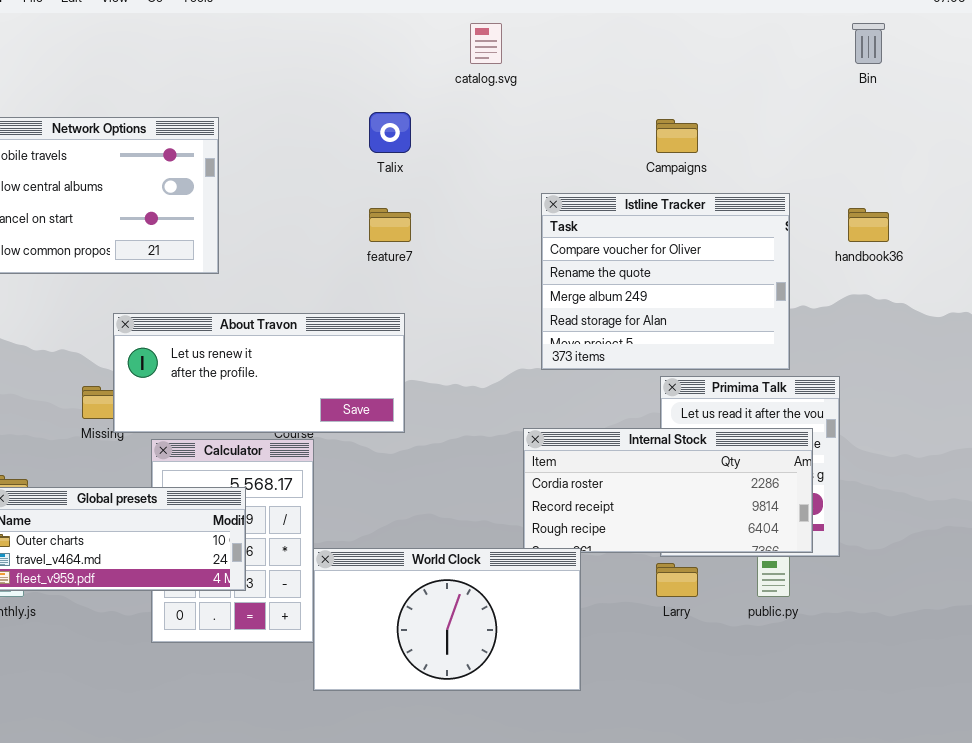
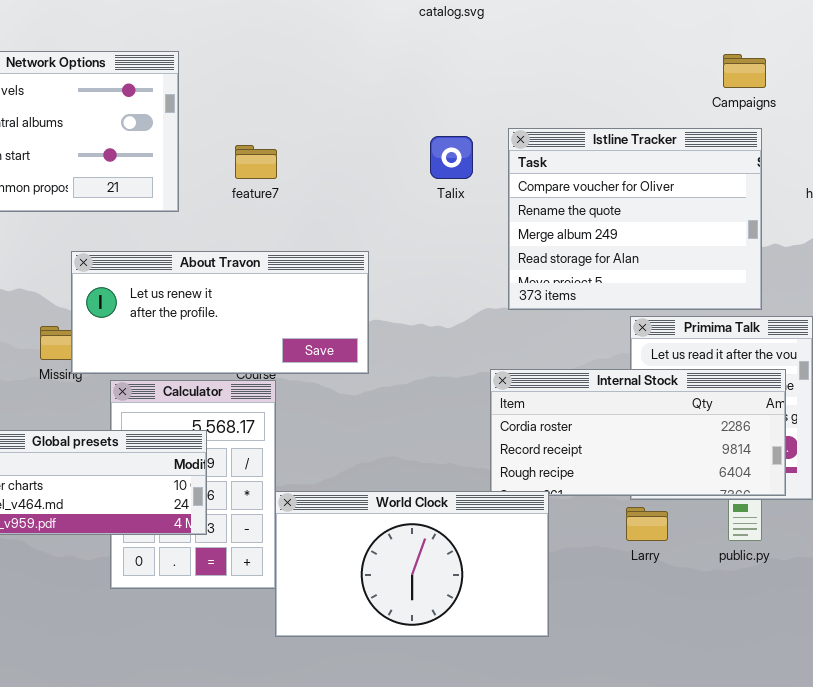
Talix: [369,112,411,153] -> [430,136,473,179], moved
Campaigns: [656,119,698,153] -> [723,54,766,88], moved
feature7: [369,208,411,242] -> [235,145,277,179], moved

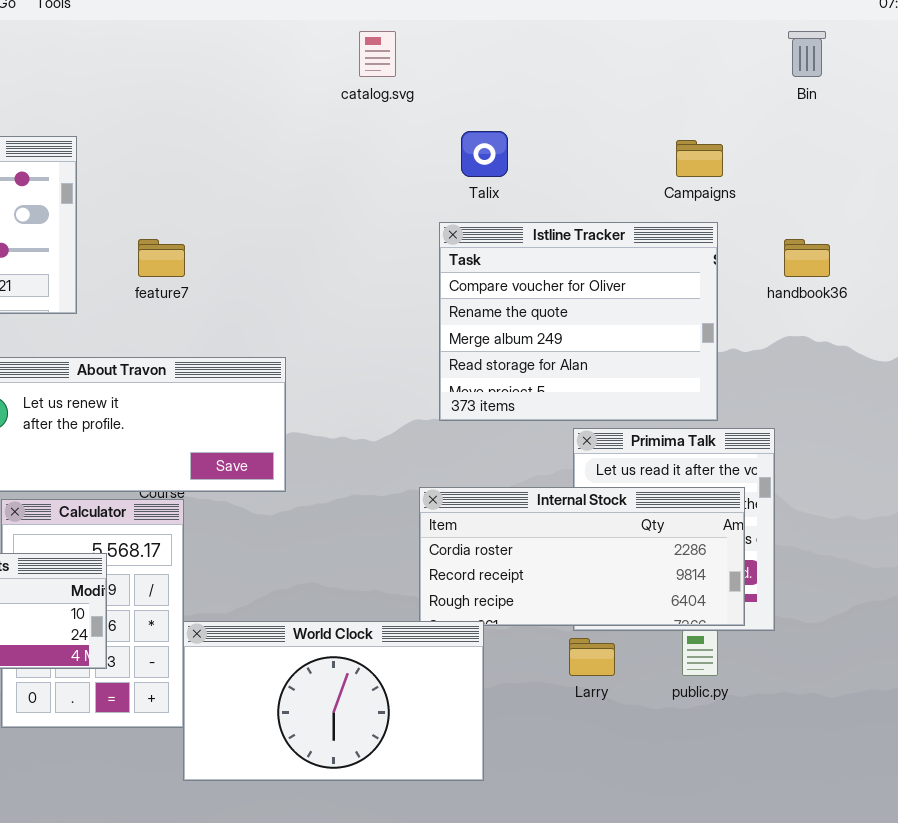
Talix: [430,136,473,179] -> [461,131,508,177], moved

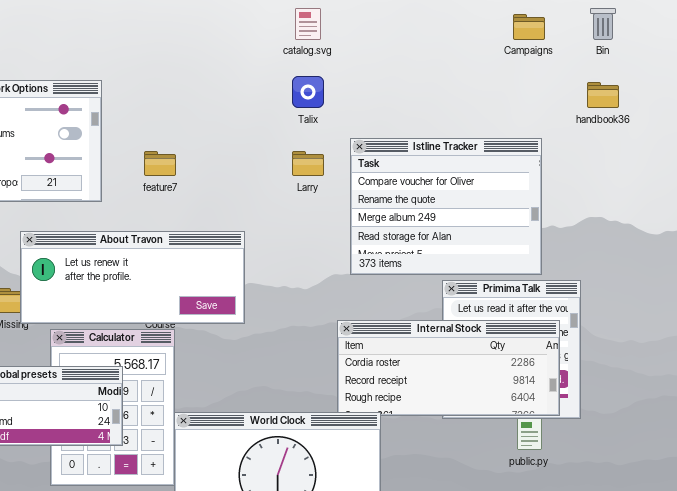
Talix: [461,131,508,177] -> [292,76,324,108], moved
Campaigns: [676,140,723,177] -> [513,14,545,40], moved
handbook36: [784,239,830,277] -> [587,82,619,108], moved
Larry: [569,638,615,676] -> [292,151,324,176], moved

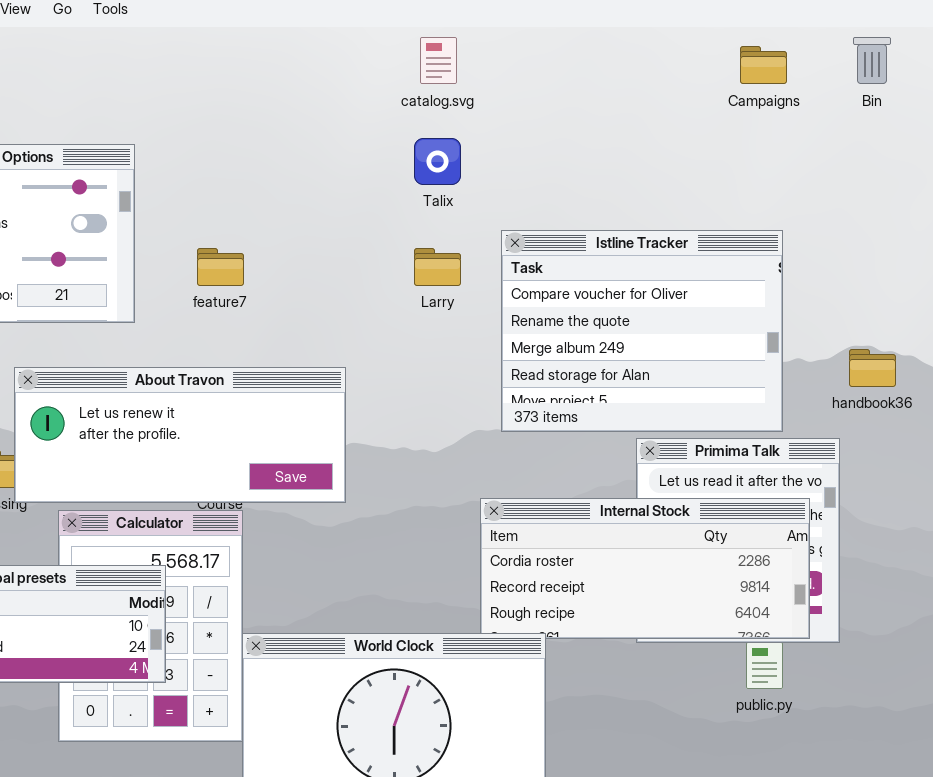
handbook36: [587,82,619,108] -> [849,349,896,387], moved

